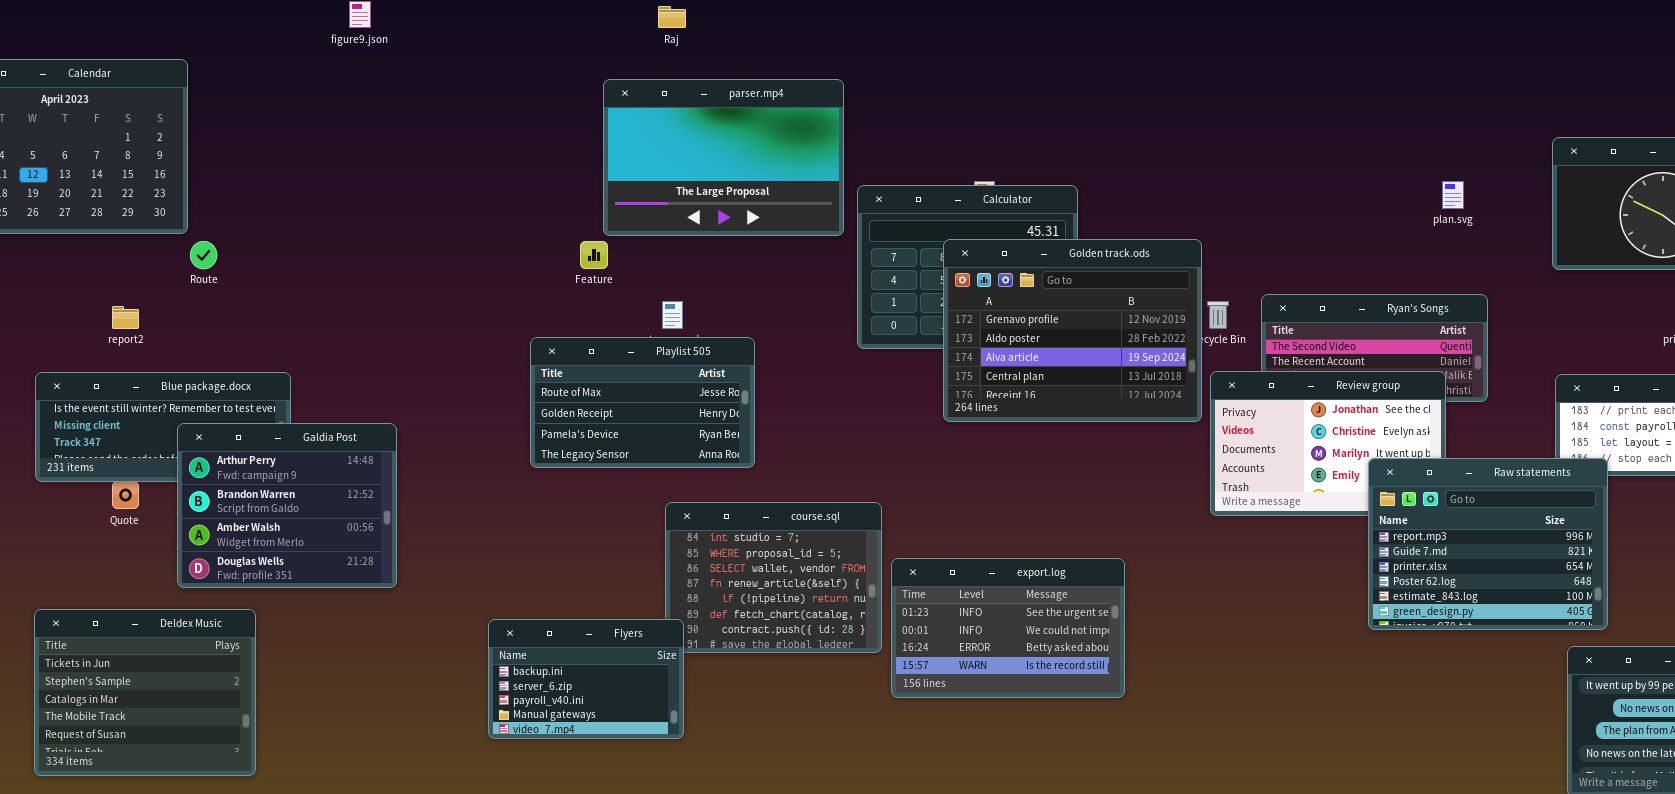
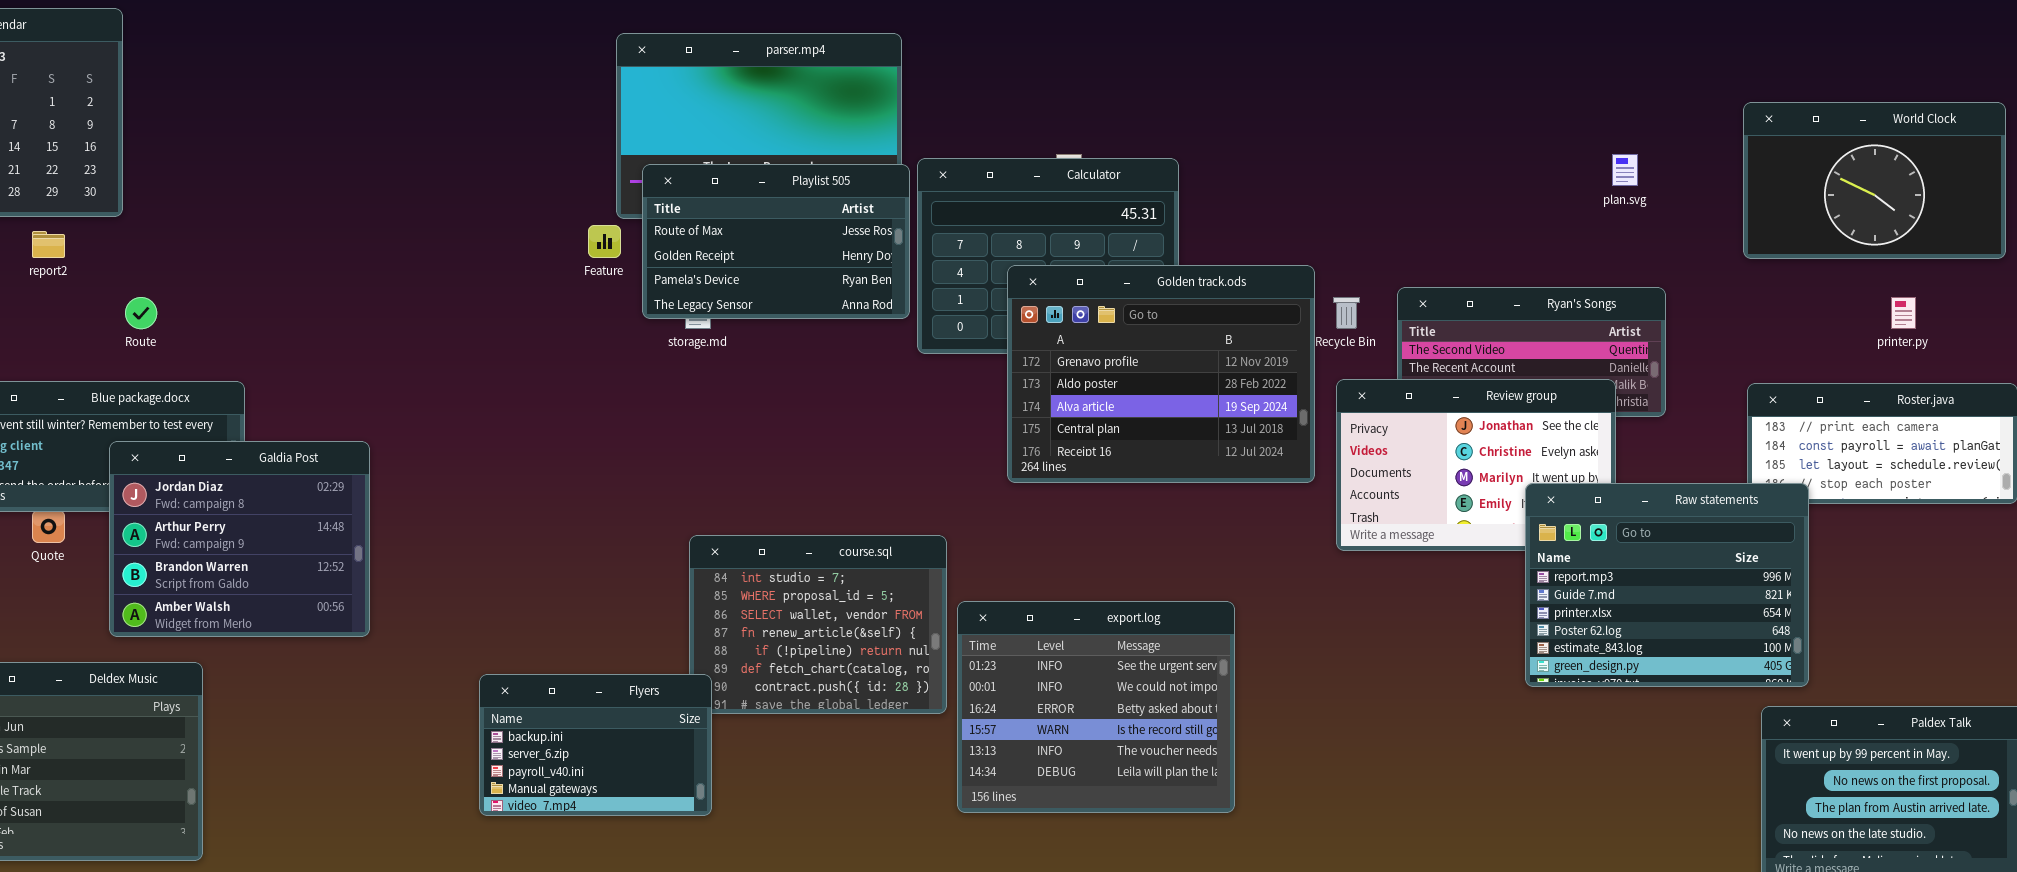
Golden track.ods: [943,239,1202,422] -> [1007,265,1315,483], moved
Route: [190,241,217,269] -> [125,297,157,329], moved
report2: [112,306,139,329] -> [32,231,65,258], moved
Playlist 505: [530,337,755,468] -> [642,164,910,319], moved
Galdia Post: [177,423,397,588] -> [109,441,370,637], scrolled up 1 row
export.log: [891,558,1125,698] -> [957,601,1235,813], resized

